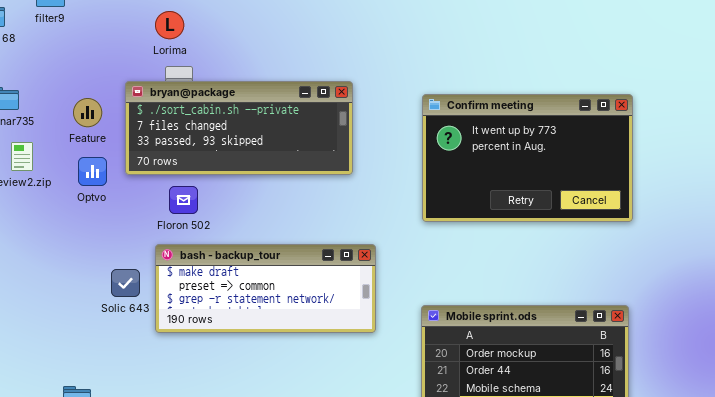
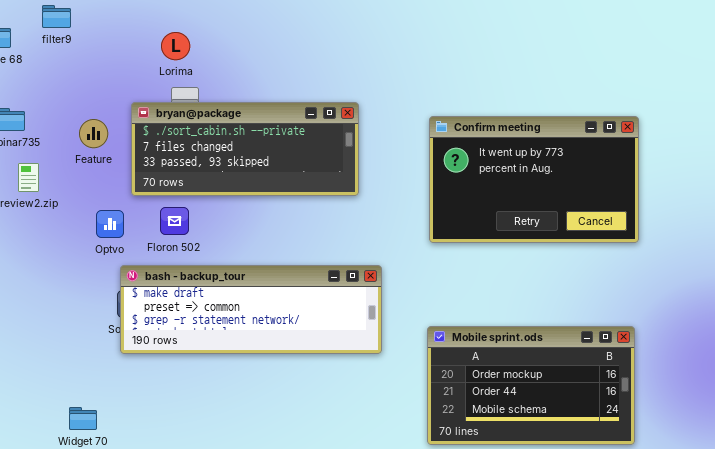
Optvo: [78,157,107,186] -> [96,210,124,238], moved
Floron 502: [169,186,198,214] -> [160,207,189,235], moved
bash - backup_tour: [155,244,376,333] -> [120,265,382,354], resized

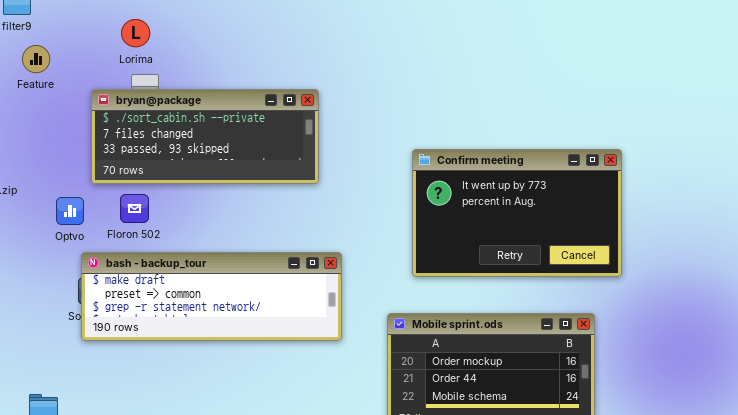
Confirm meeting: [429,116,639,243] -> [412,149,622,277], moved
Feature: [79,119,108,148] -> [22,45,50,73], moved

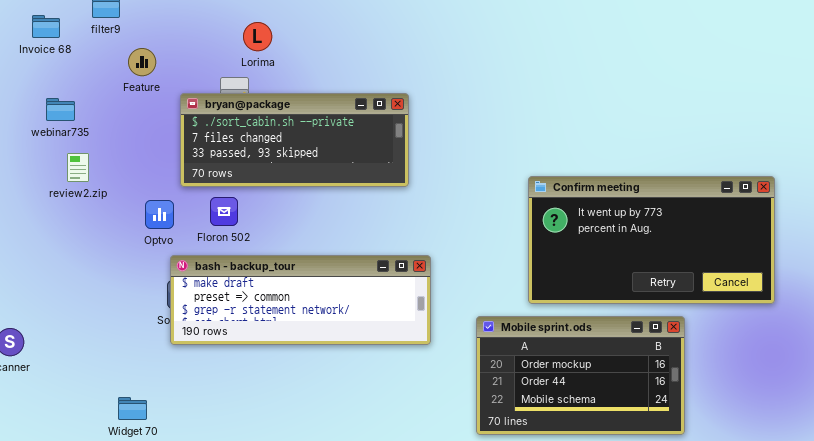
Lorima: [121,19,150,47] -> [243,22,272,51], moved
Feature: [22,45,50,73] -> [128,48,156,76], moved
Confirm meeting: [412,149,622,277] -> [528,176,775,304], moved, resized

